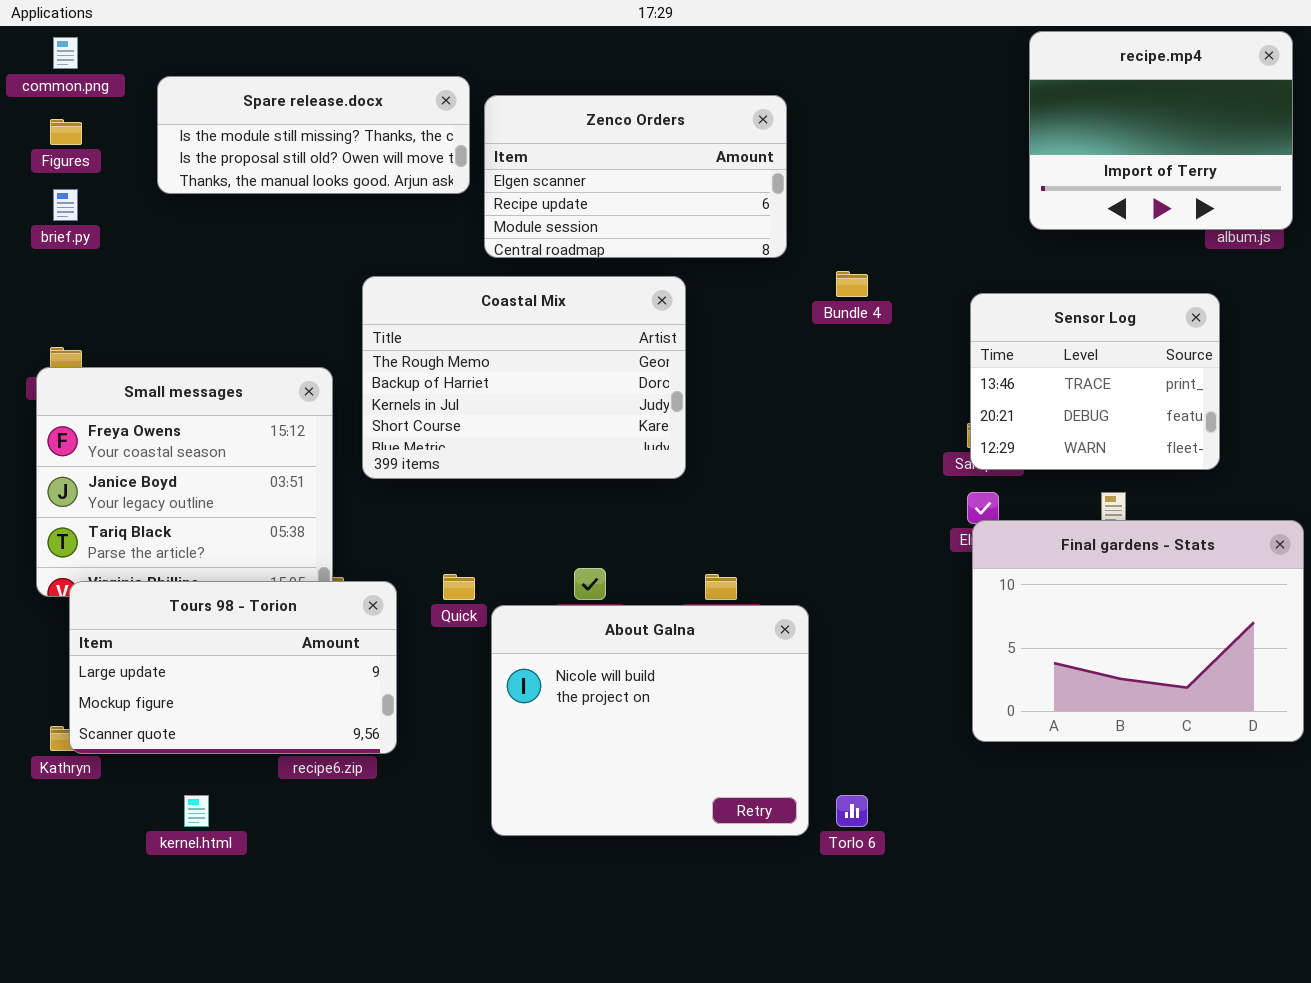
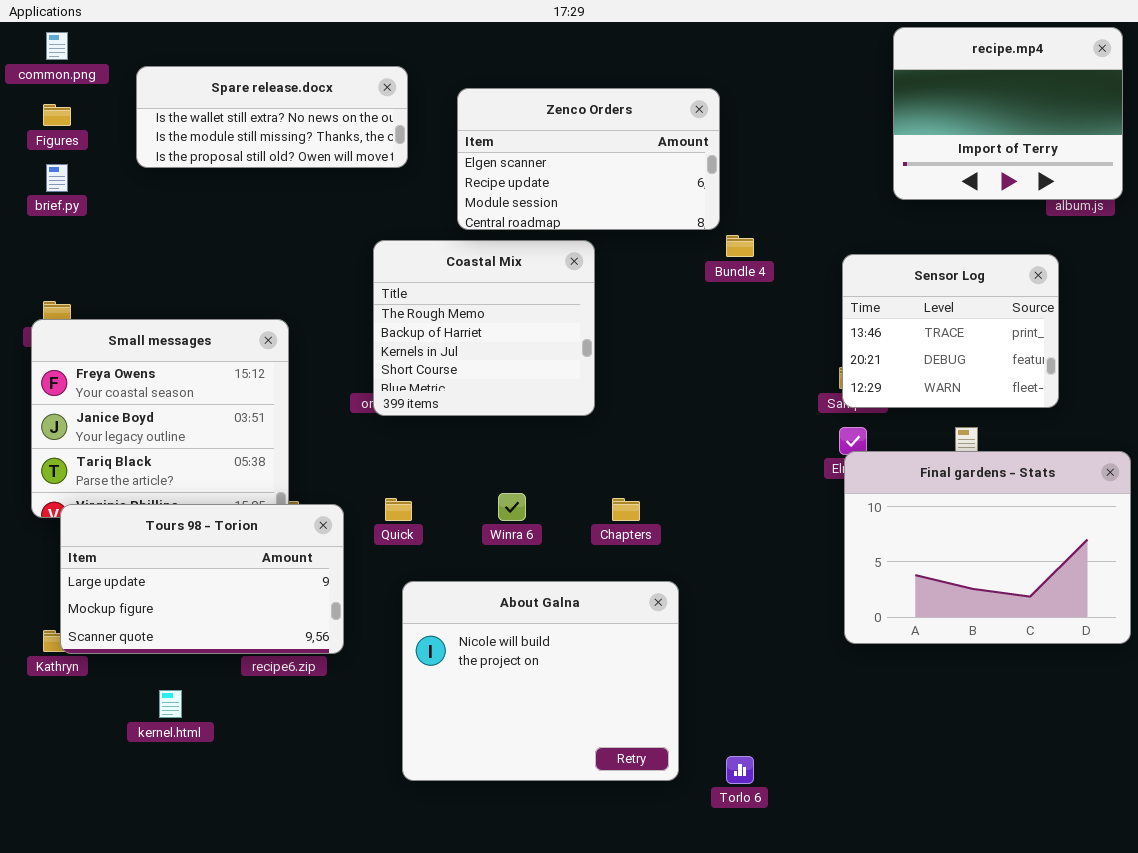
Spare release.docx: [157,76,470,194] -> [136,66,408,168], scrolled up 1 row
Zenco Orders: [484,95,787,258] -> [457,88,720,230], moved
Coastal Mix: [362,276,686,479] -> [373,240,595,416], resized
About Galna: [491,605,809,836] -> [402,581,679,781], moved
Torlo 6: [836,795,868,827] -> [726,756,754,784], moved

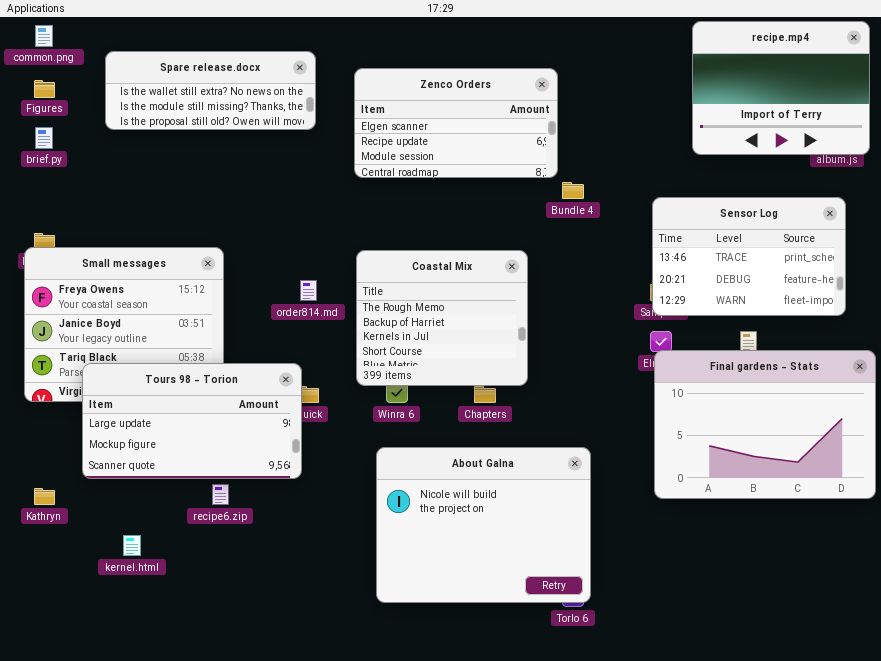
Coastal Mix: [373,240,595,416] -> [356,250,528,386], moved
Sensor Log: [842,254,1059,408] -> [652,197,846,316], resized
Tours 98 - Torion: [60,504,344,654] -> [82,363,302,479], moved
About Galna: [402,581,679,781] -> [376,447,591,603], moved

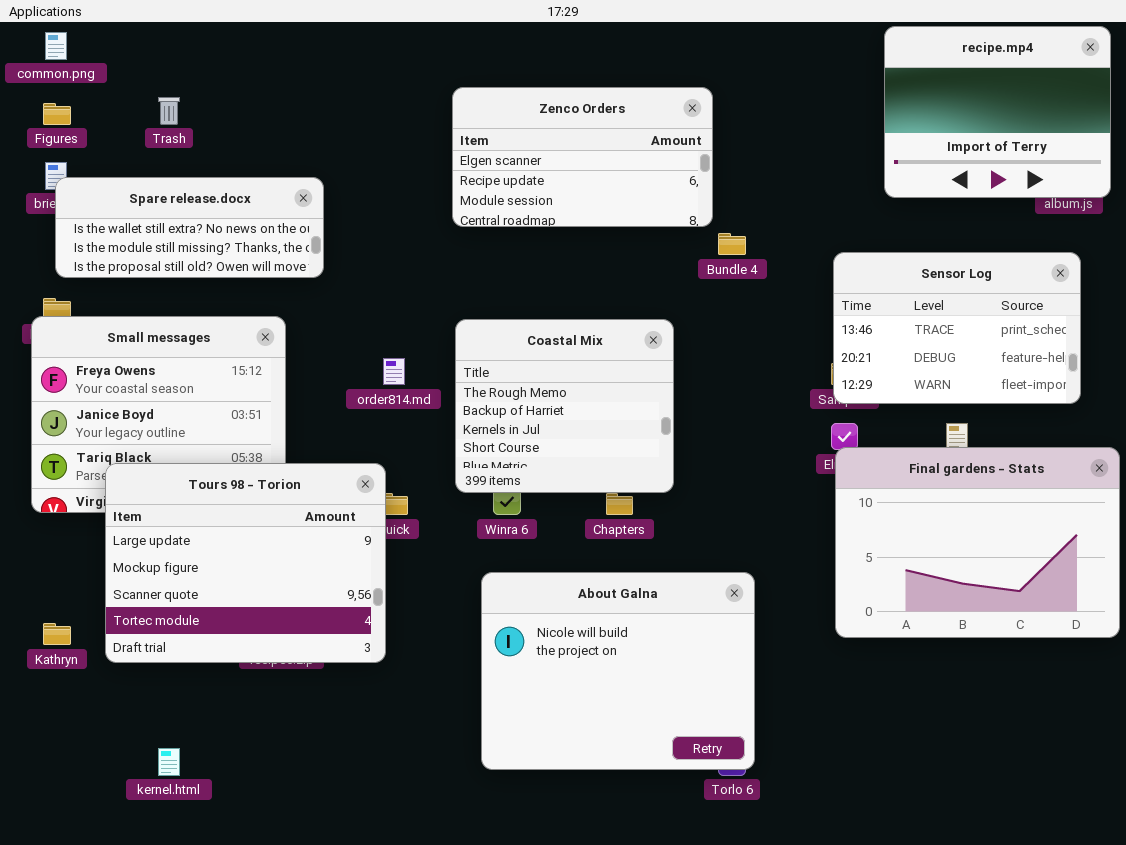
Spare release.docx: [105,51,316,130] -> [55,177,324,278], moved
Tours 98 - Torion: [82,363,302,479] -> [105,463,386,663], resized
kernel.html: [123,535,141,556] -> [158,748,180,776], moved

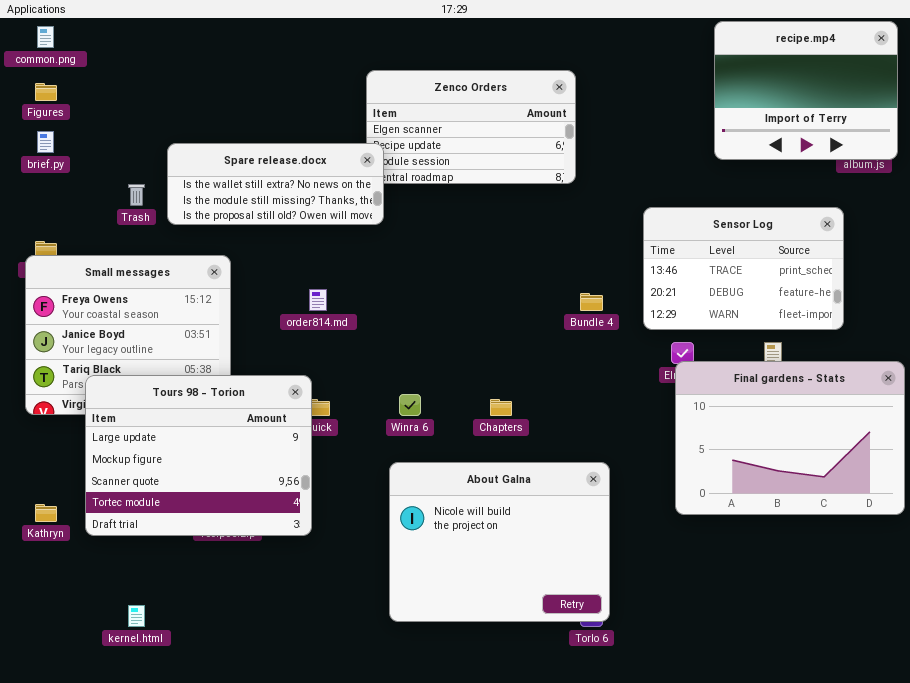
Trash: [158,97,180,125] -> [128,184,145,206], moved
Spare release.docx: [55,177,324,278] -> [167,143,384,225], moved
Bundle 4: [718,233,746,255] -> [580,293,603,311], moved
Sensor Log: [833,252,1081,404] -> [643,207,844,330], moved
Coastal Mix: [455,319,674,493] -> none, closed

